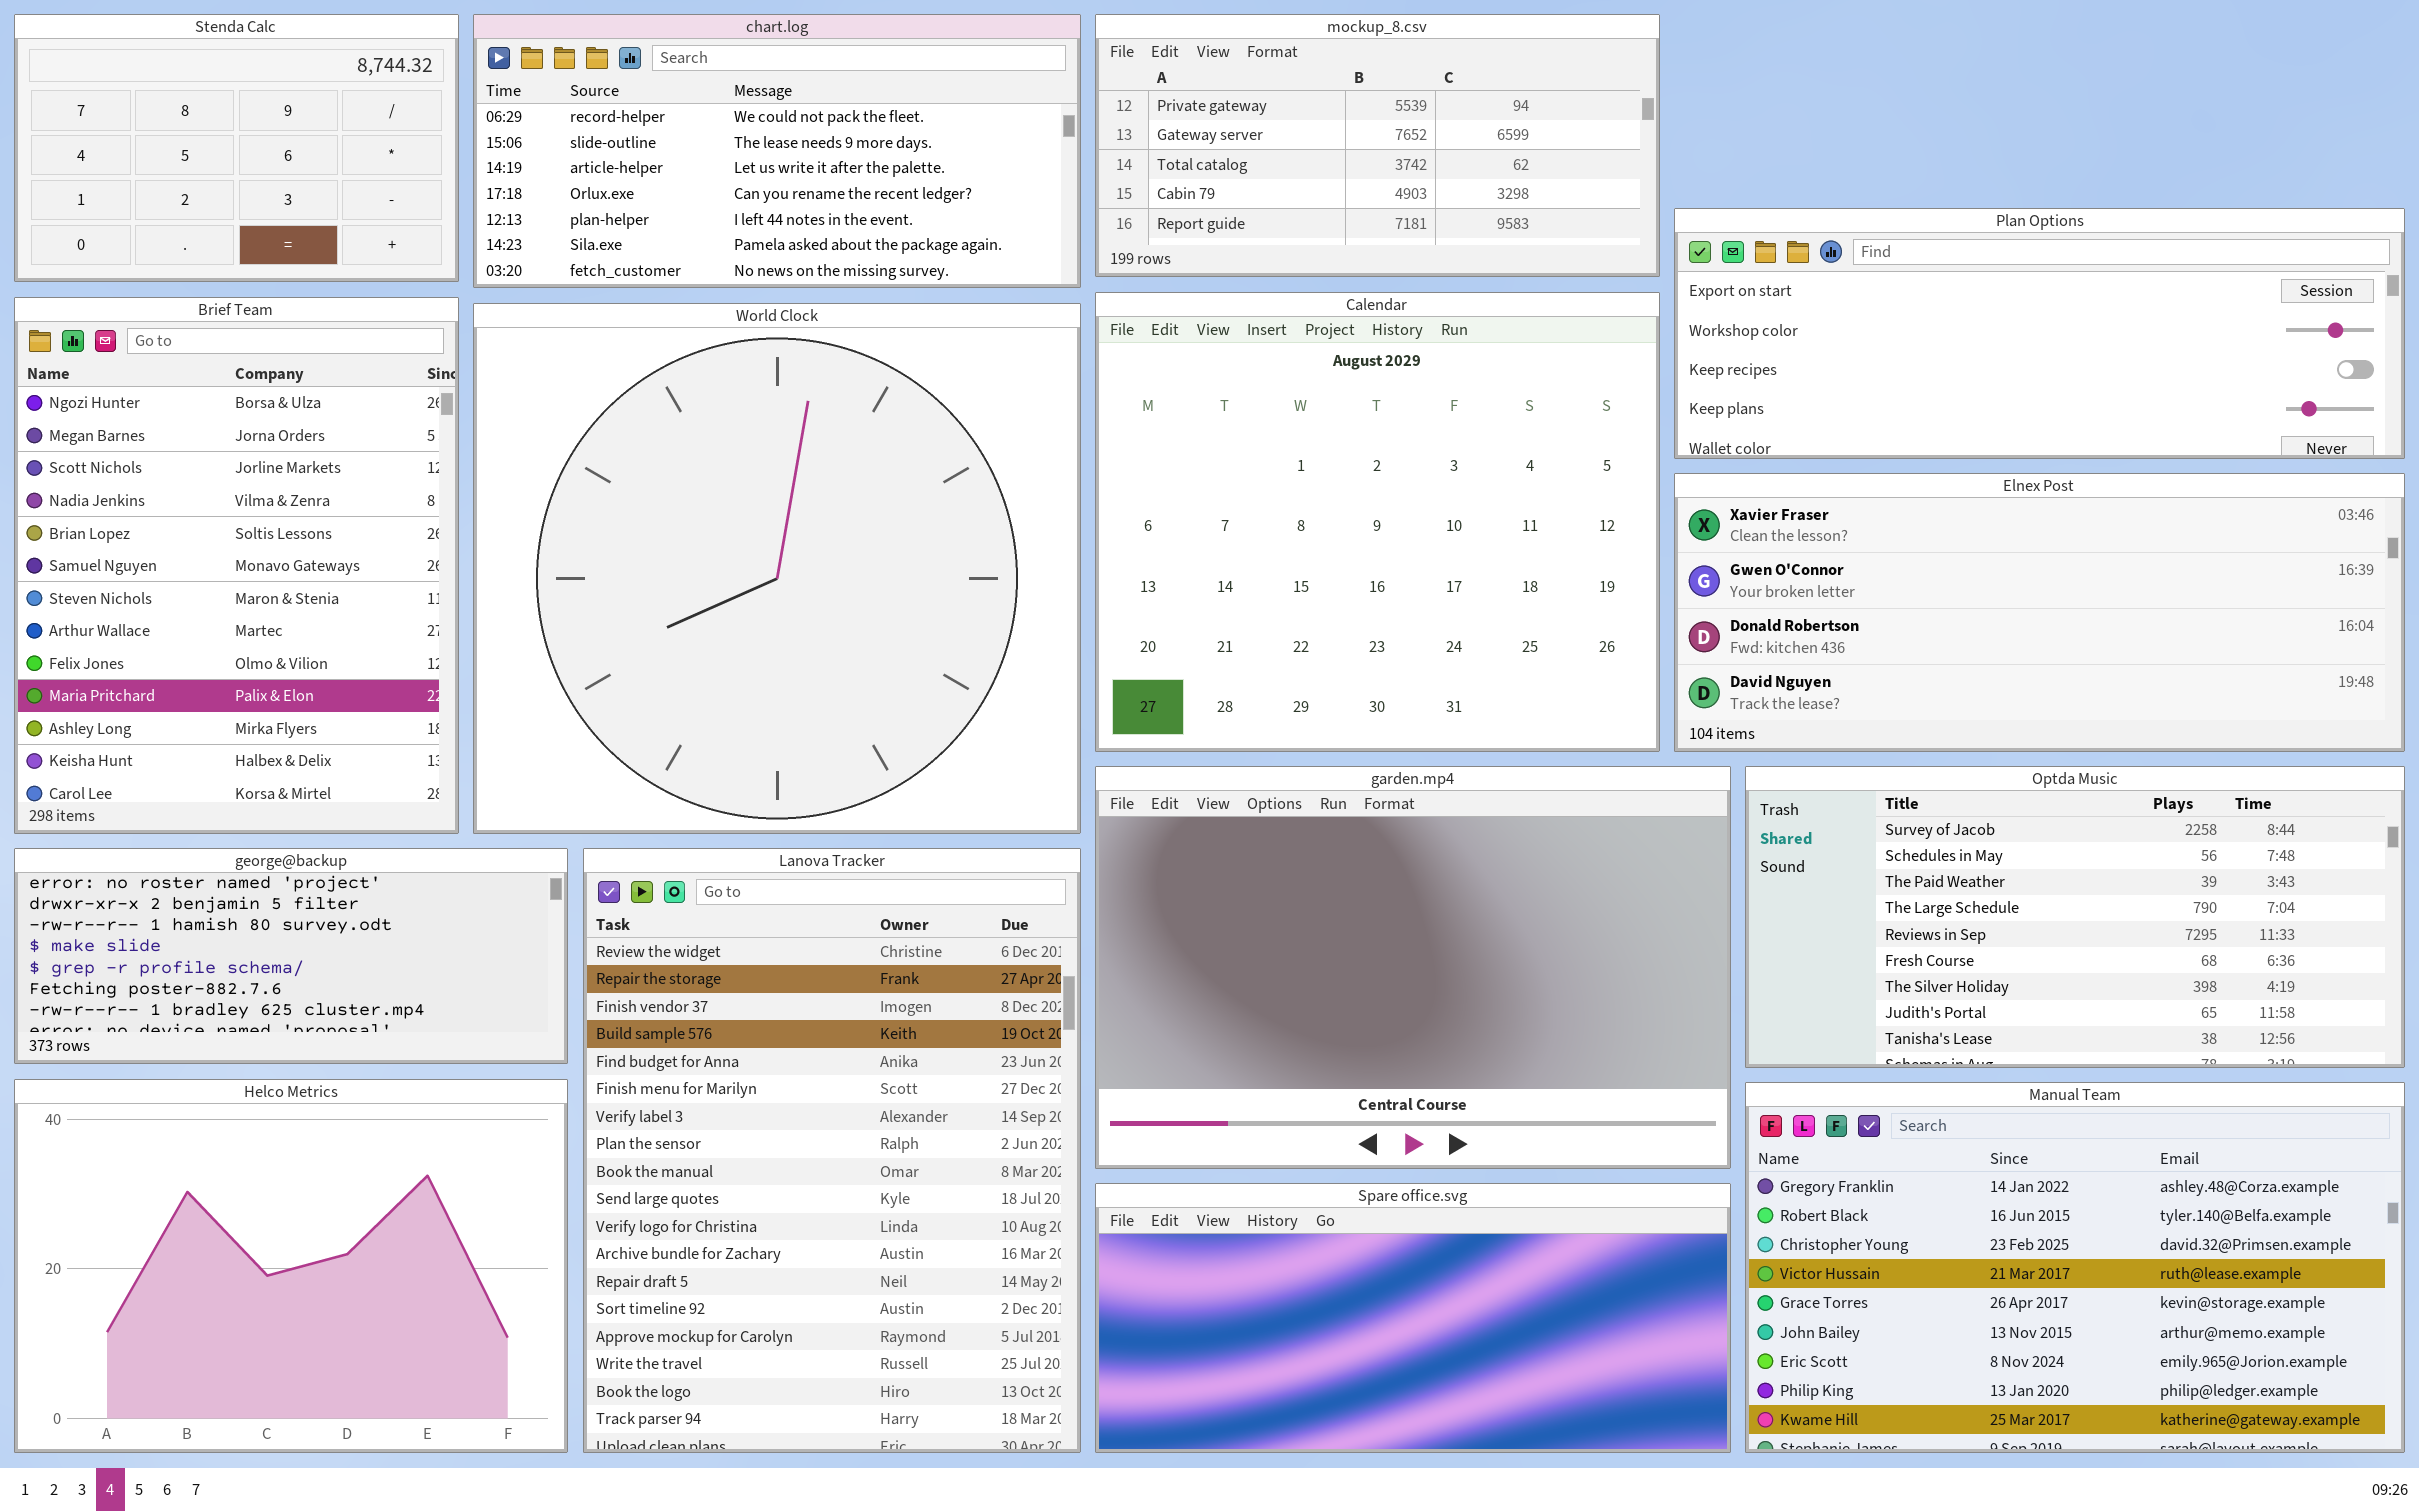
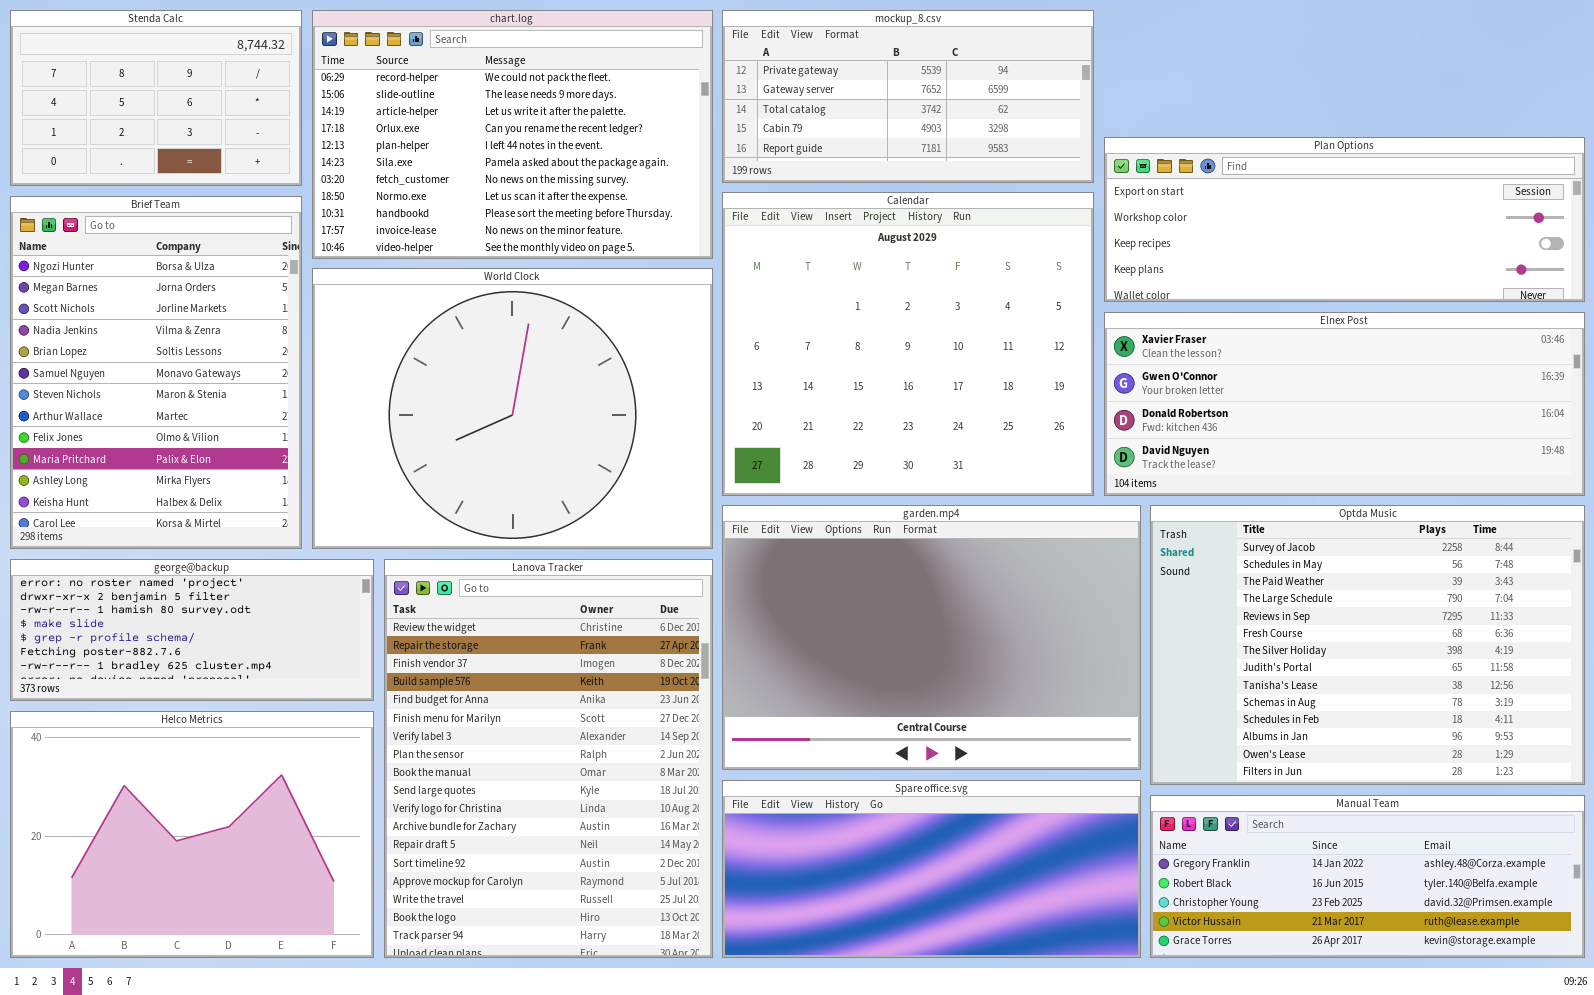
chart.log: [473,14,1081,288] -> [312,10,713,259], resized
World Clock: [473,303,1081,834] -> [312,268,713,549], resized
Optda Music: [1745,766,2405,1068] -> [1150,505,1585,785], resized
Manual Team: [1745,1082,2405,1453] -> [1150,795,1585,958], resized

